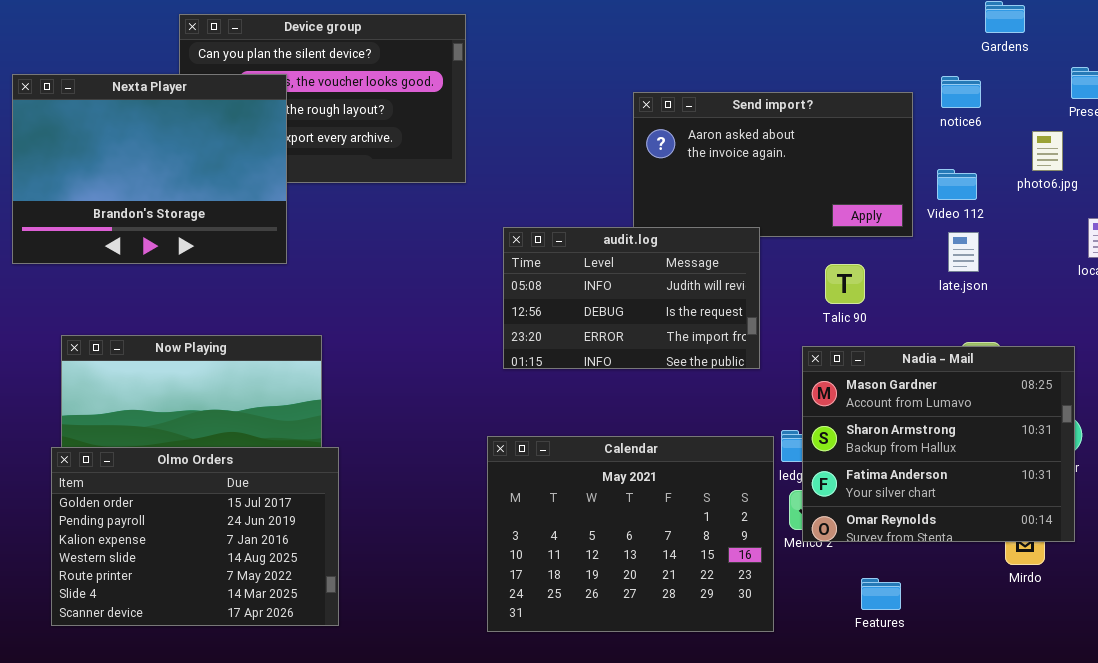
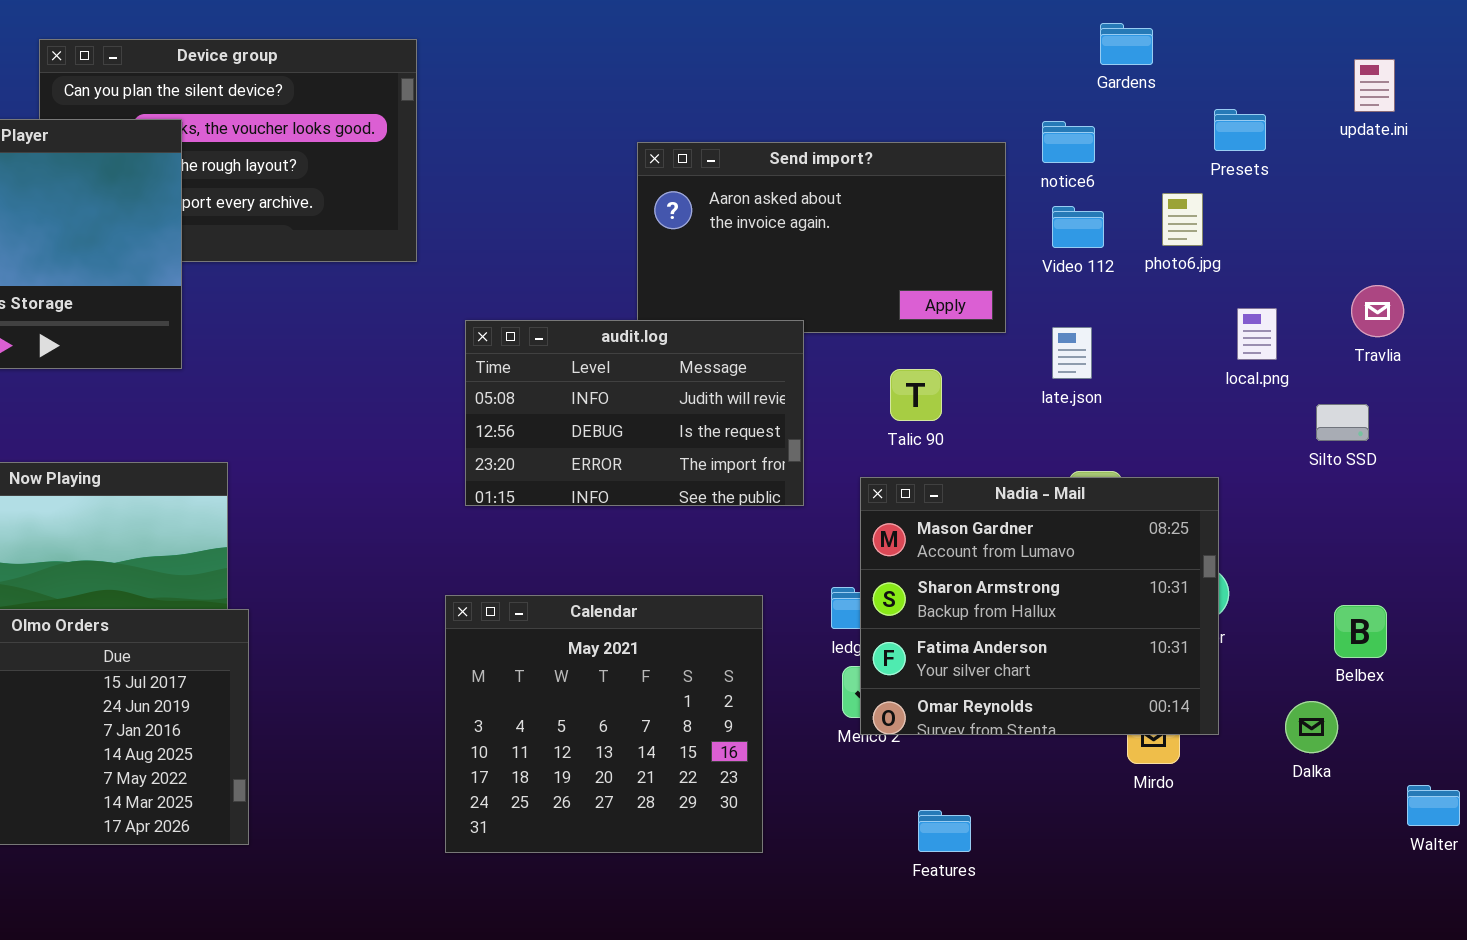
Video 112: [937,169,977,200] -> [1052,206,1104,248], moved
Calendar: [487,436,774,632] -> [445,595,763,853], resized
Features: [861,578,901,610] -> [918,810,971,852], moved

